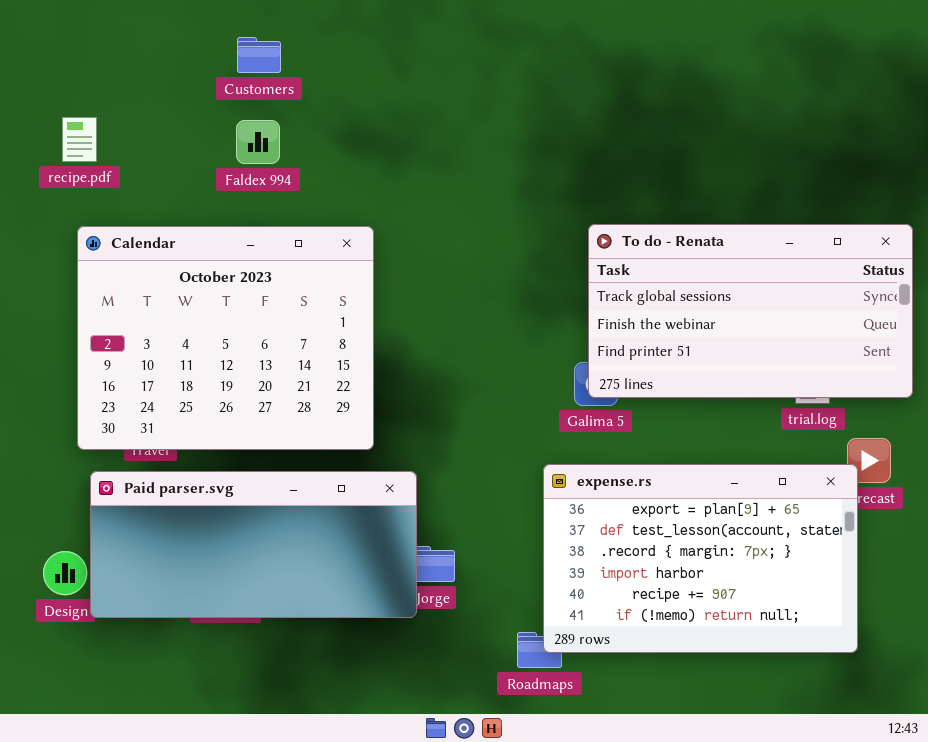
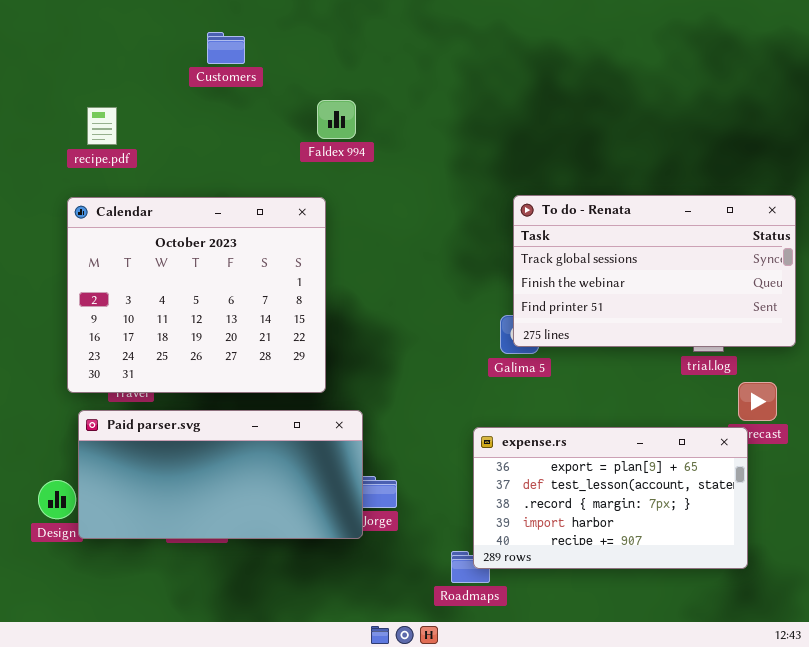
recipe.pdf: [62,117,97,162] -> [87,107,117,145], moved
Faldex 994: [236,120,280,164] -> [317,100,356,139], moved
expense.rs: [543,464,858,653] -> [473,427,748,569], resized

